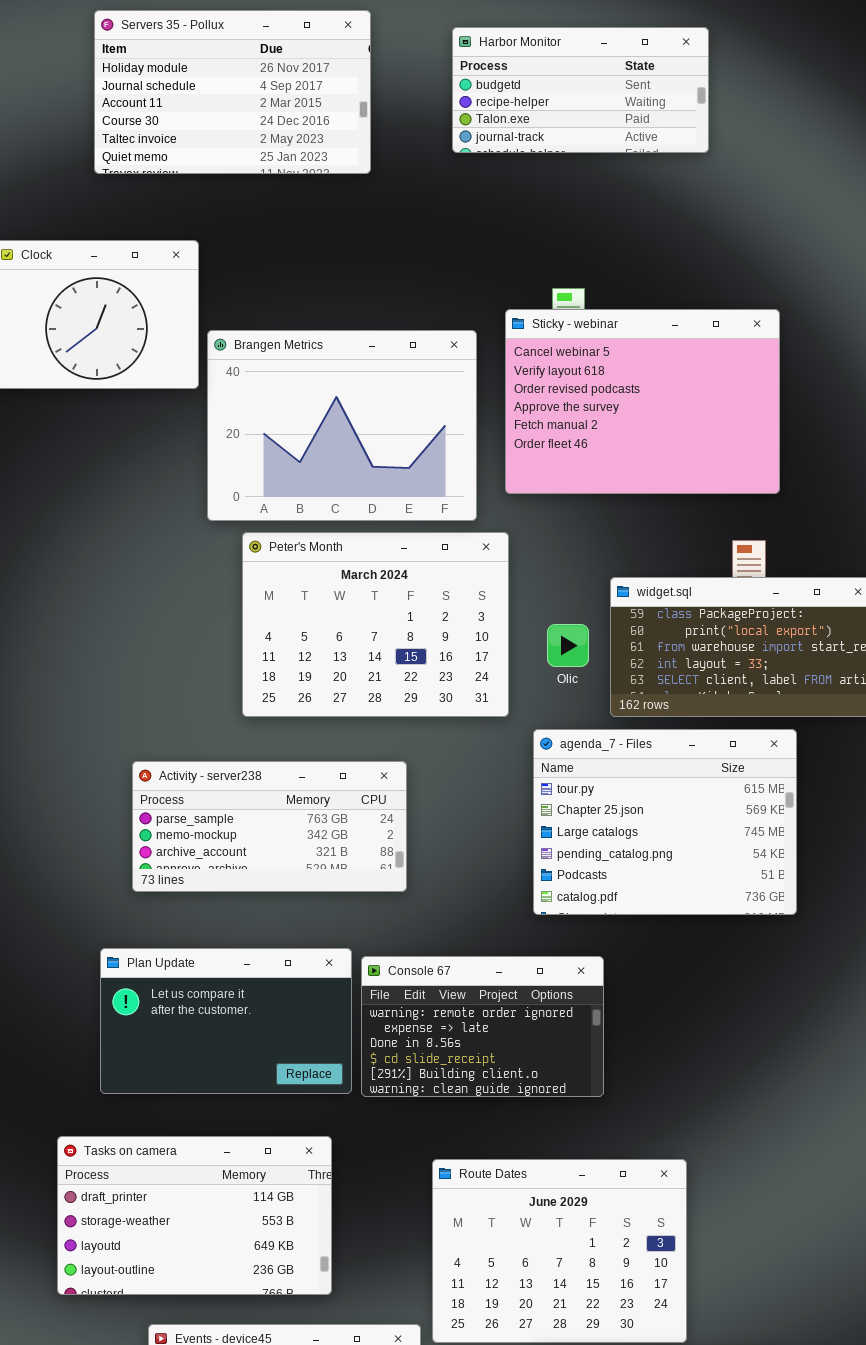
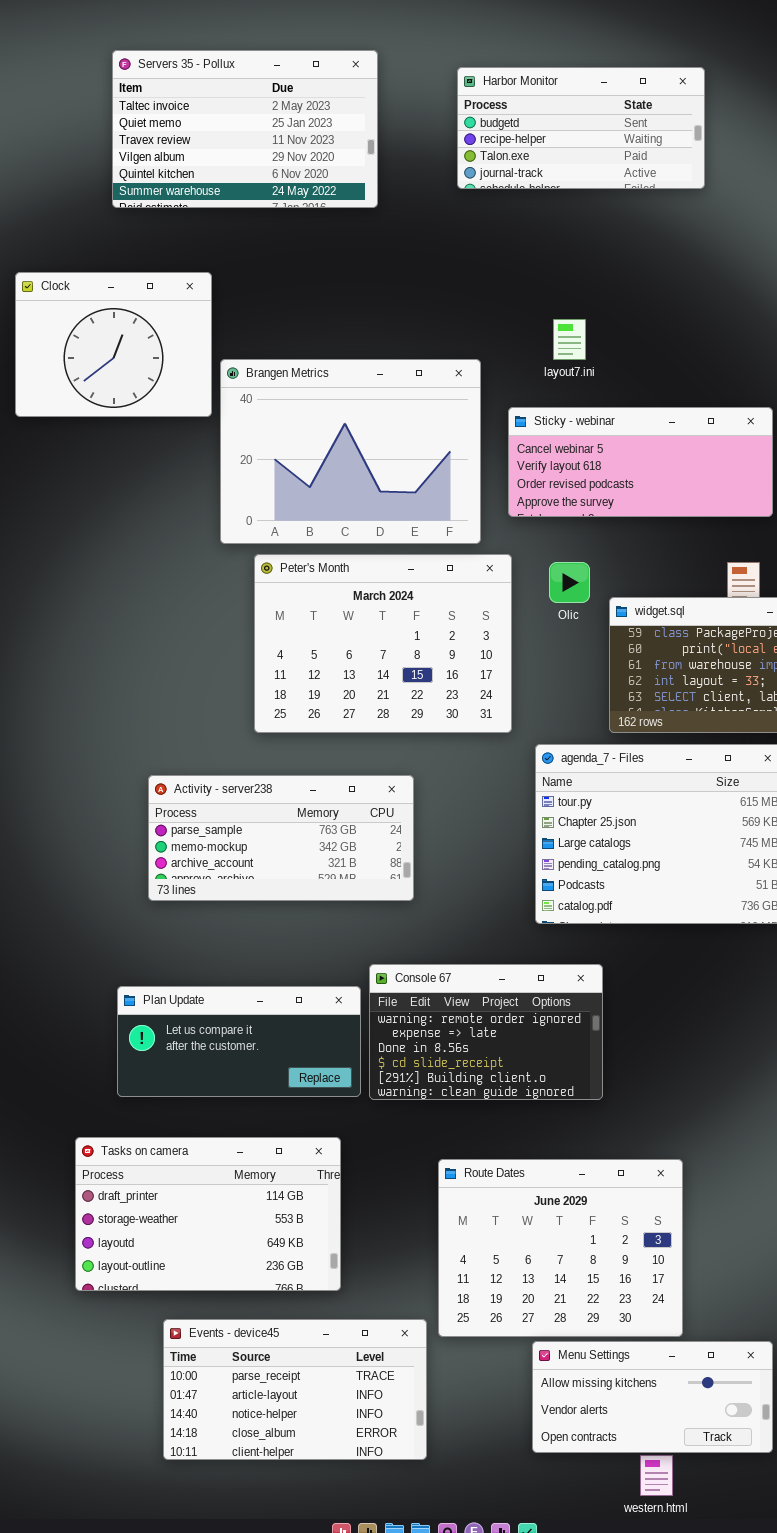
Servers 35 - Pollux: [94,10,371,174] -> [112,50,378,208], scrolled down 4 rows
Sticky - webinar: [505,309,780,494] -> [508,407,773,517], resized
Olic: [547,624,589,667] -> [549,562,590,603], moved
Plan Update: [100,948,352,1094] -> [117,986,361,1097], resized

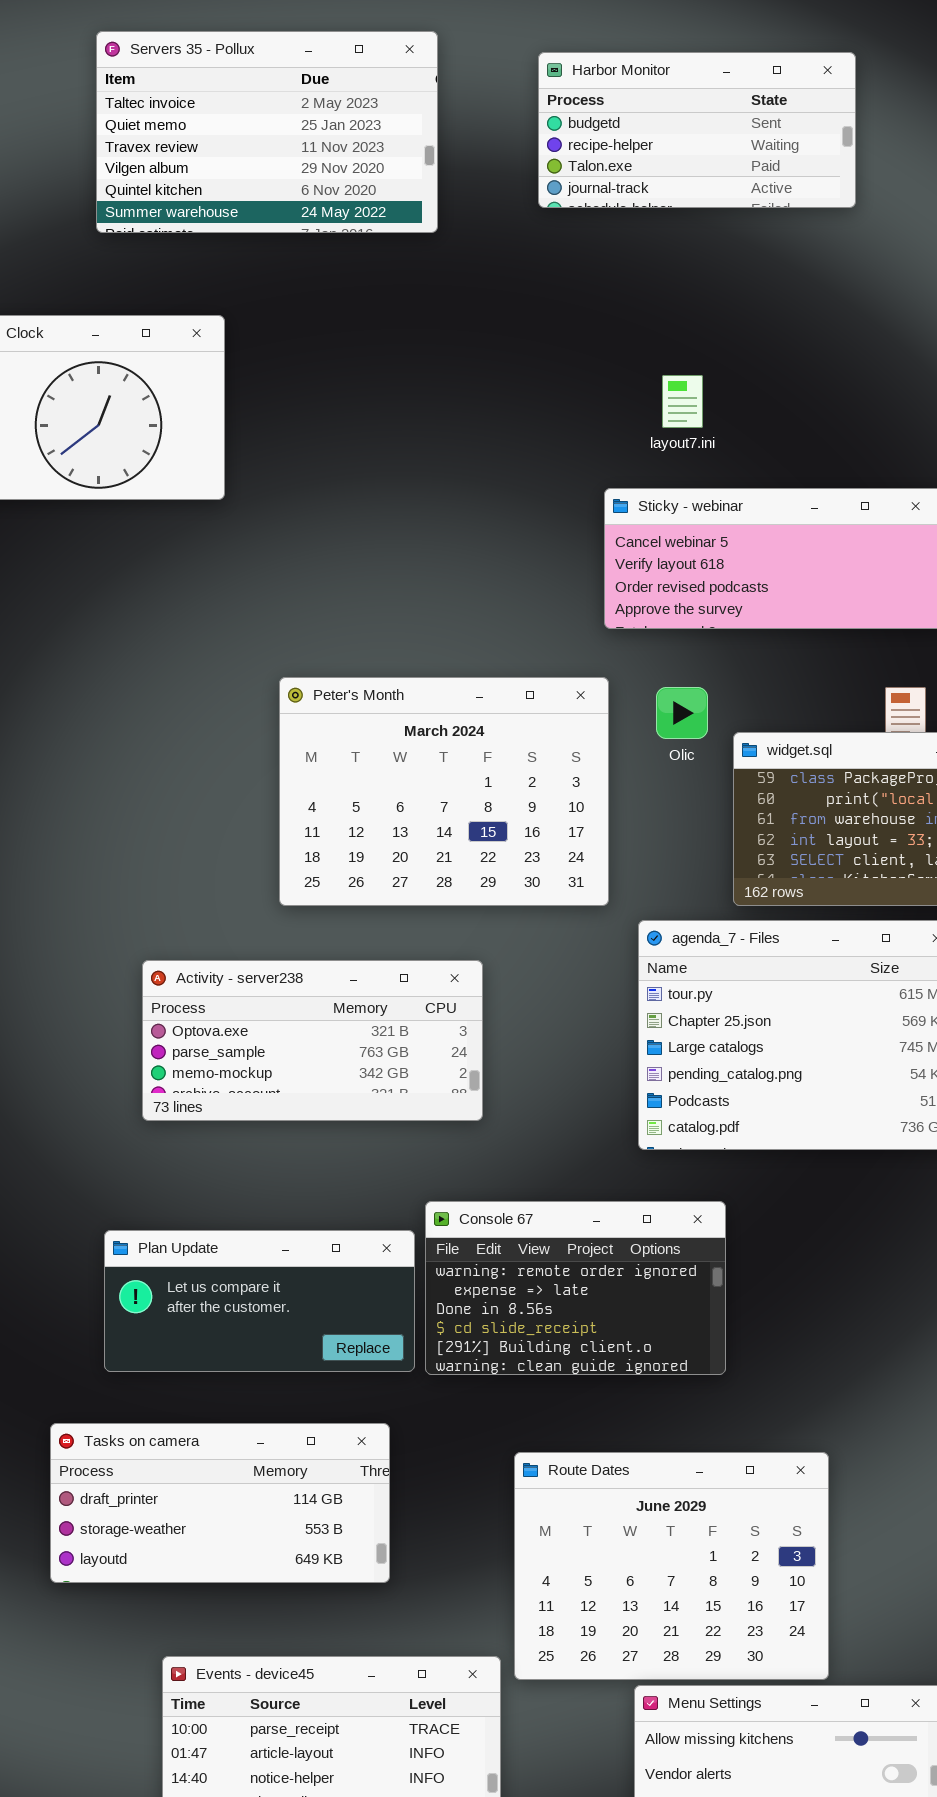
Brangen Metrics: [220,359,481,544] -> none, closed
Activity - server238: [148,775,414,901] -> [142,960,483,1121], scrolled up 1 row
Tasks on camera: [75,1137,341,1291] -> [50,1423,390,1583], resized

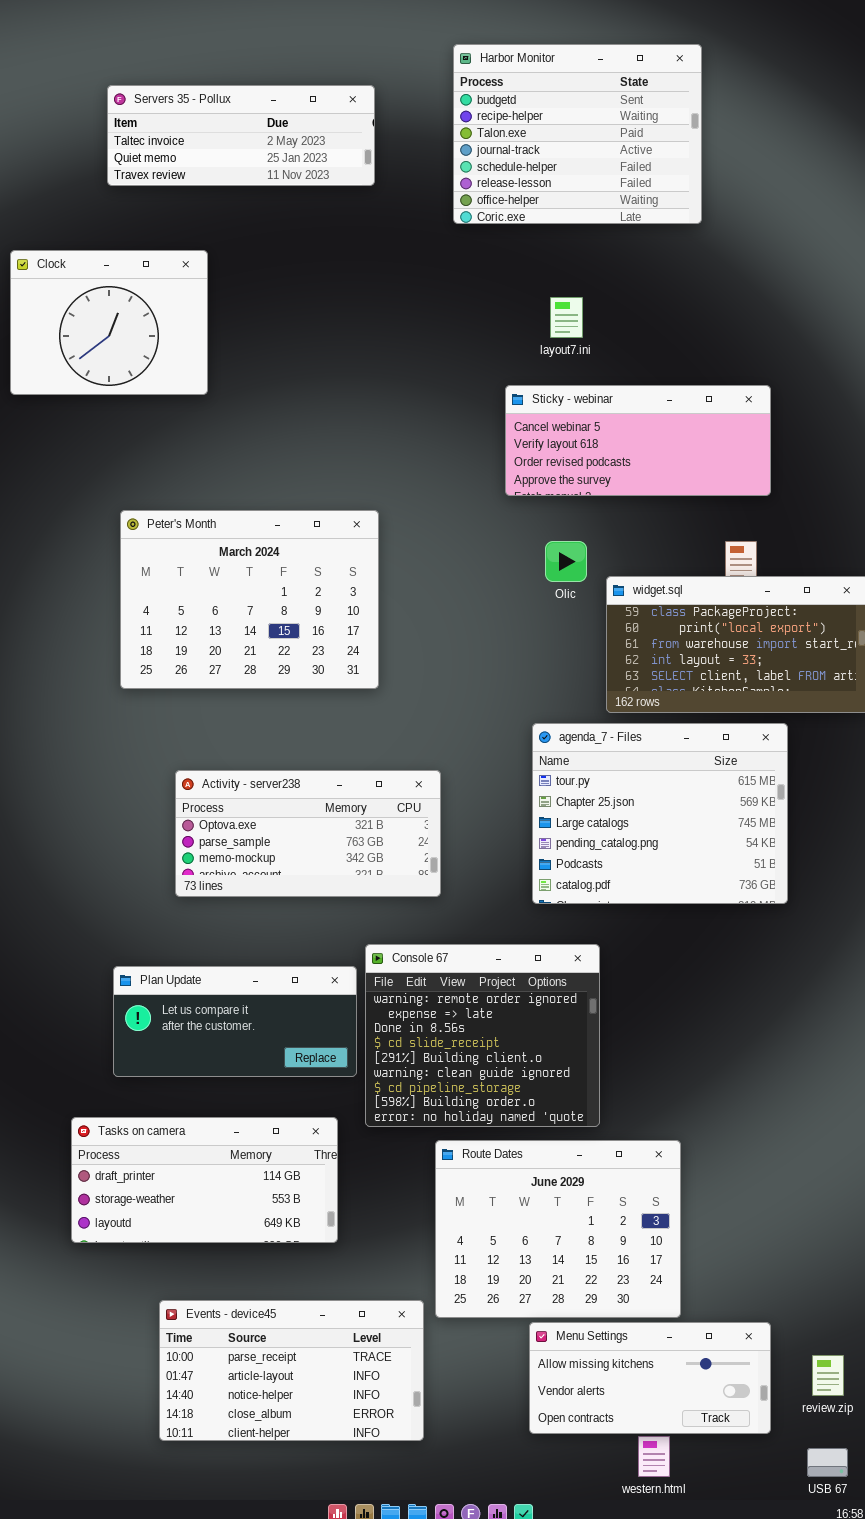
Servers 35 - Pollux: [96,31,438,233] -> [107,85,375,186], resized
Harbor Monitor: [538,52,856,208] -> [453,44,702,224], resized
Peter's Month: [279,677,609,906] -> [120,510,379,689], moved
Activity - server238: [142,960,483,1121] -> [175,770,441,897], moved
Console 67: [425,1201,726,1375] -> [365,944,600,1127], resized

